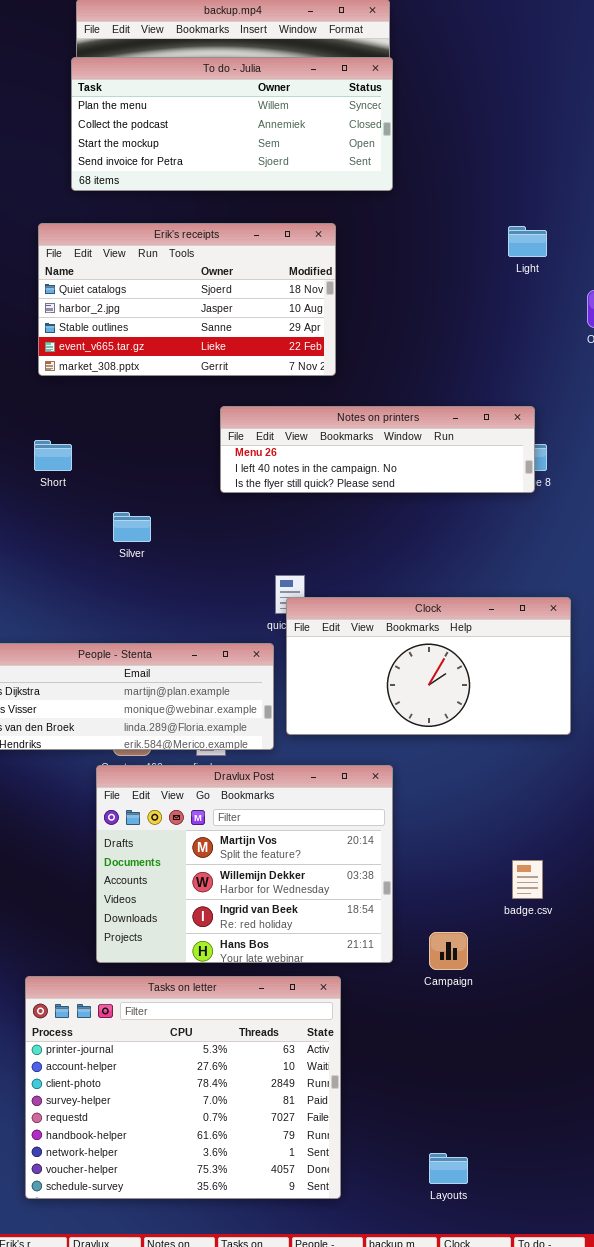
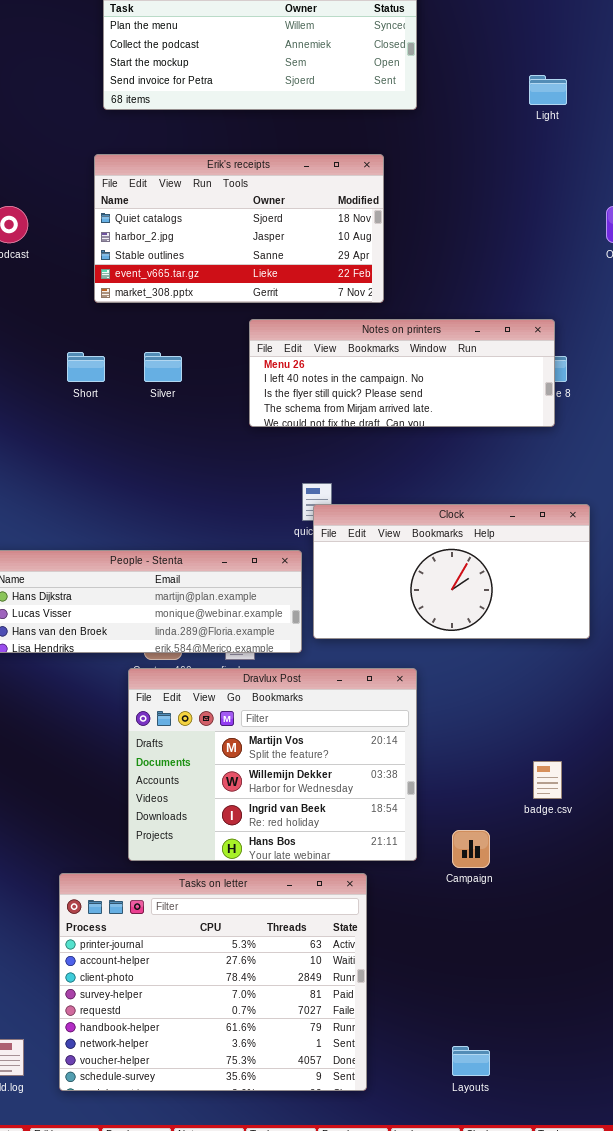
Erik's receipts: [38,223,336,376] -> [94,154,384,303], moved
Light: [508,226,547,257] -> [529,75,567,105], moved
Notes on printers: [220,406,535,493] -> [249,319,555,427], resized
Silver: [113,512,151,542] -> [144,352,182,382], moved

